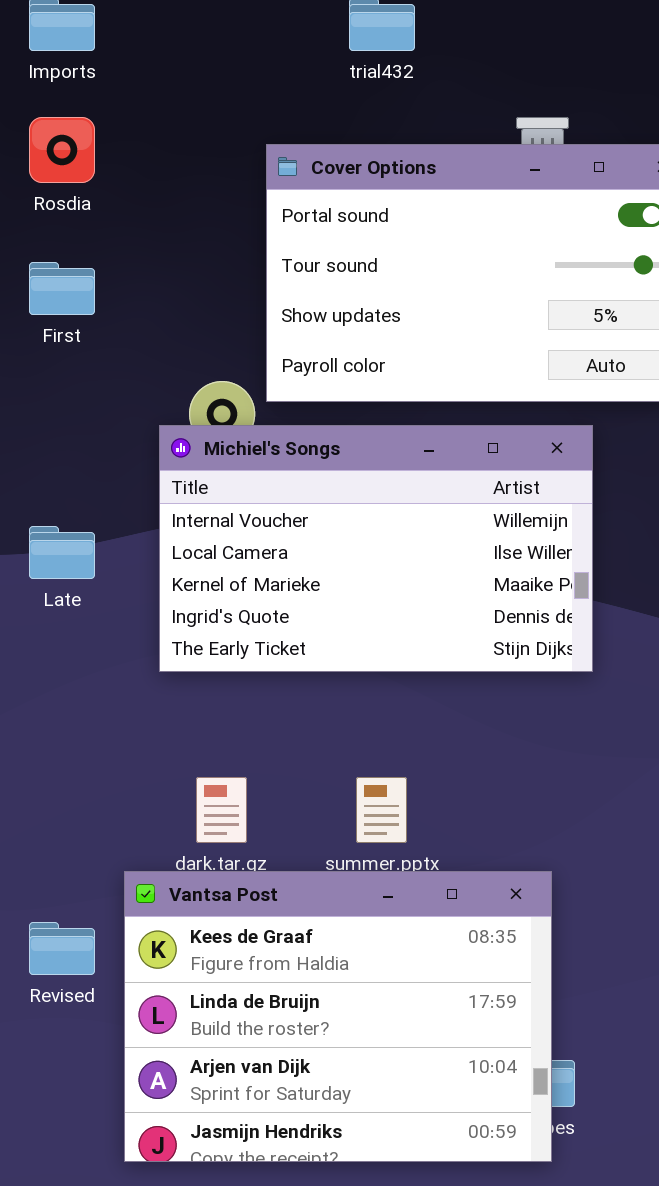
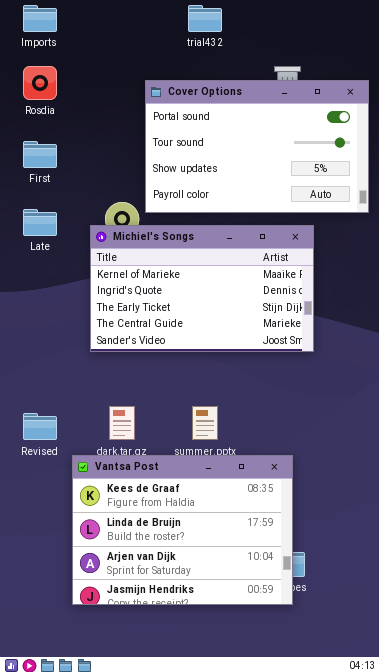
Michiel's Songs: [159,425,593,672] -> [90,225,314,352], scrolled down 2 rows
Late: [29,526,95,579] -> [23,209,57,236], moved
Revised: [29,922,95,975] -> [23,413,57,440], moved

